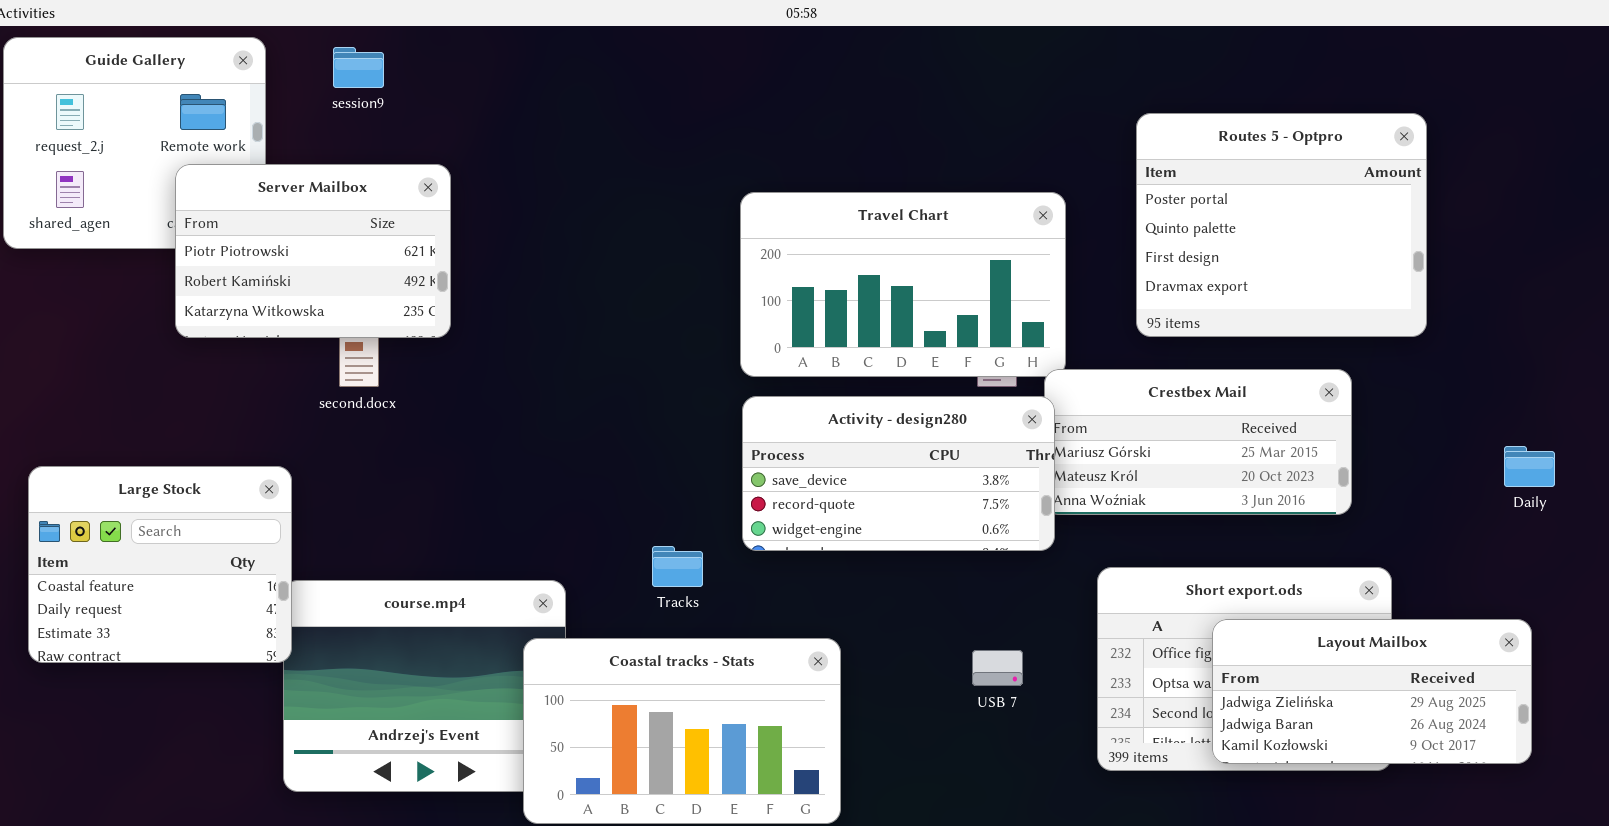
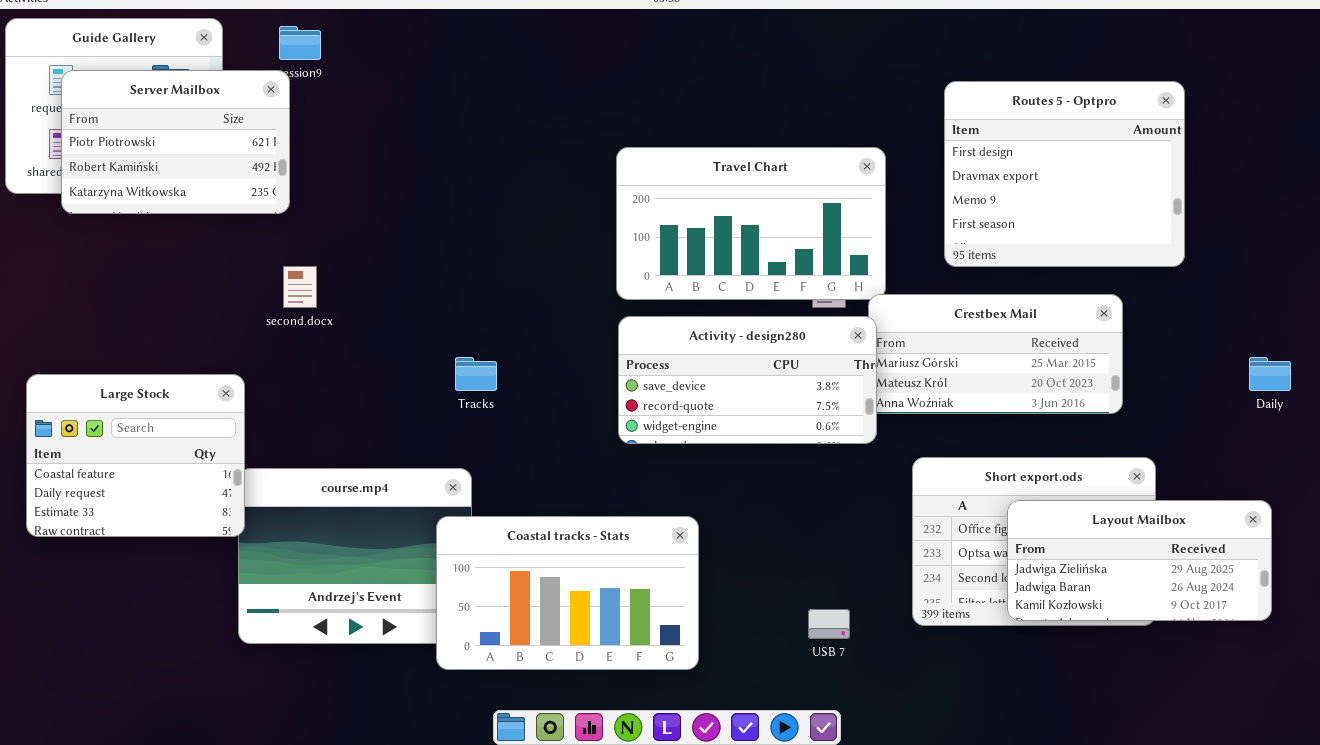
Routes 5 - Optpro: [1136,113,1427,337] -> [944,81,1185,267], scrolled down 2 rows
Server Mailbox: [175,164,451,338] -> [61,70,290,214], moved
Tracks: [652,546,703,587] -> [455,357,497,391], moved
USB 7: [972,650,1023,686] -> [808,609,850,639], moved

